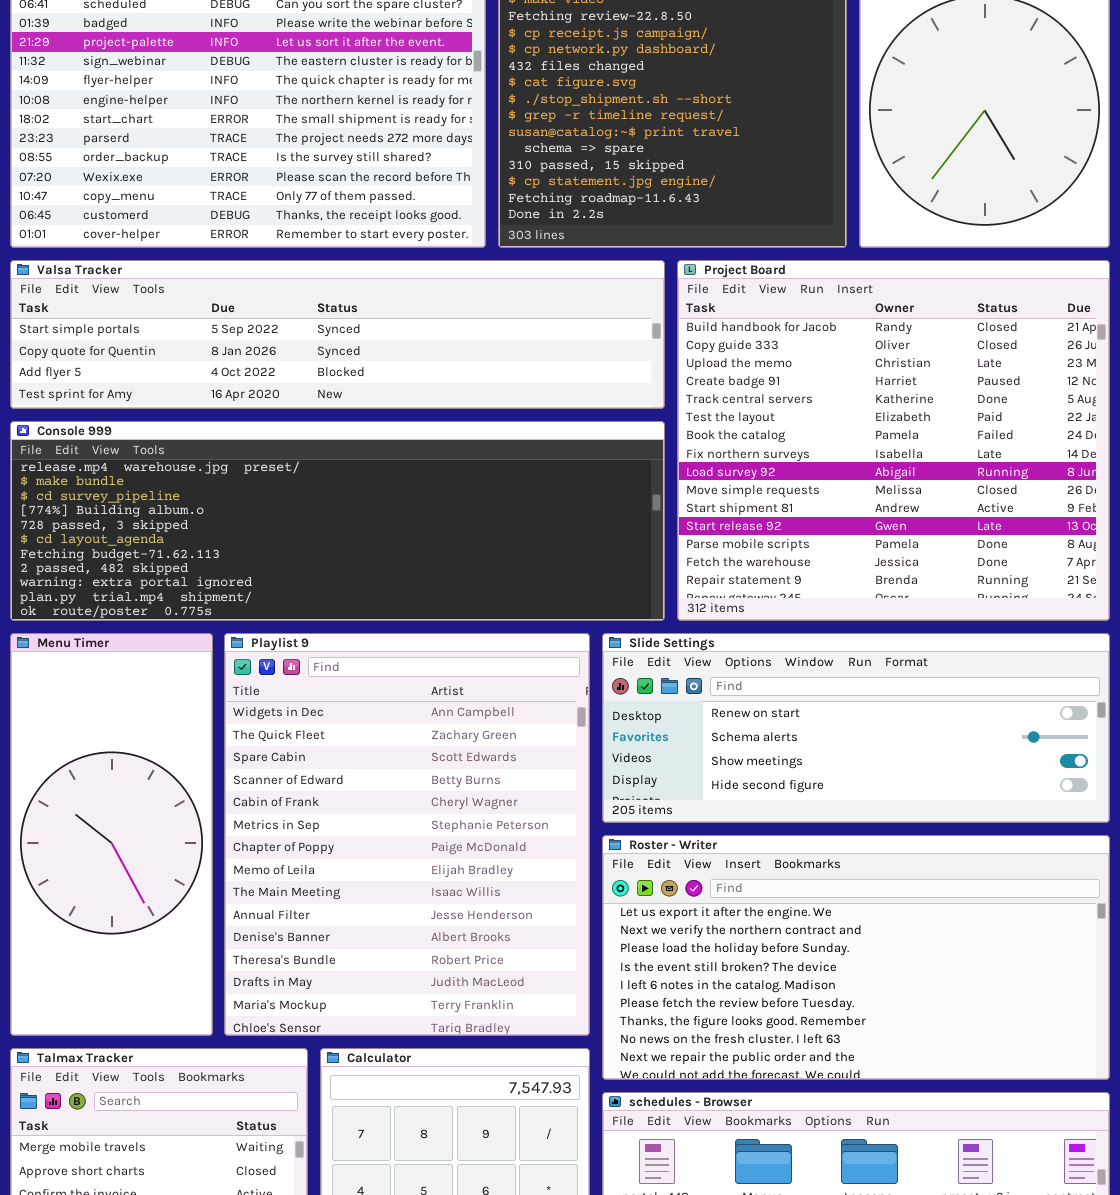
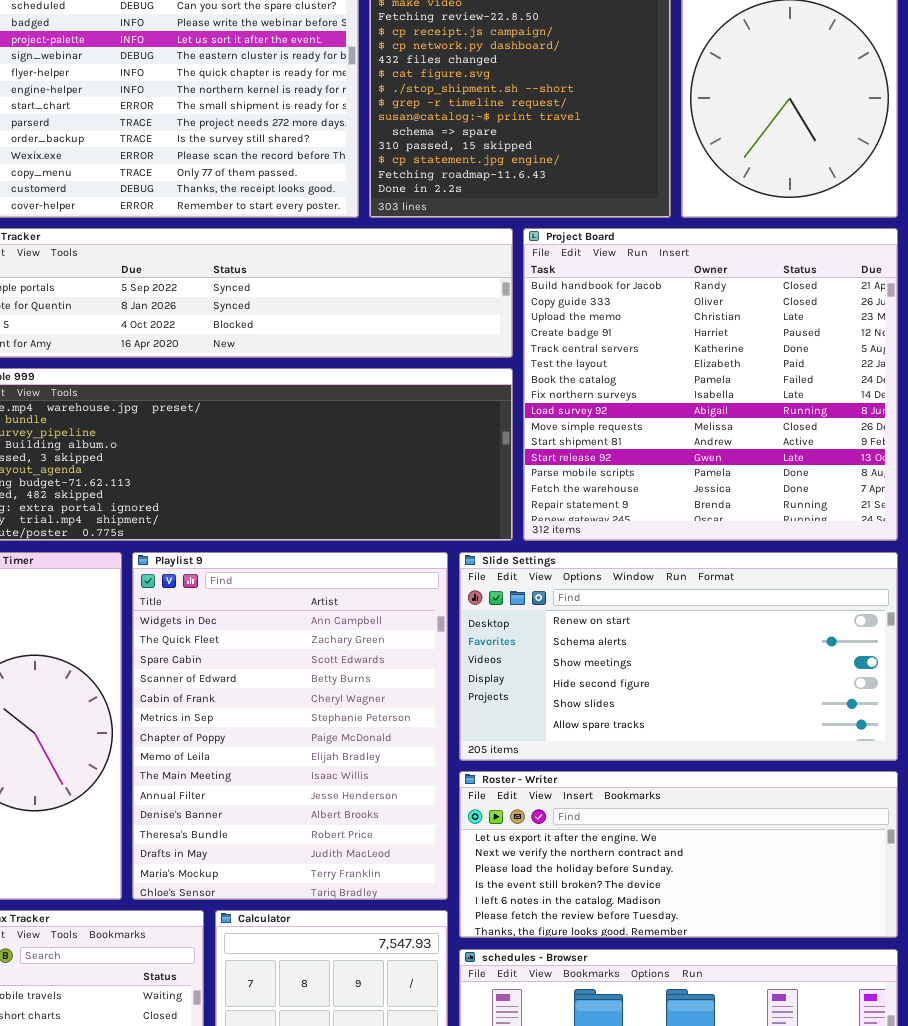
Slide Settings: [602,633,1110,823] -> [459,552,898,761], resized
Roster - Writer: [602,835,1110,1080] -> [459,771,898,938], resized

